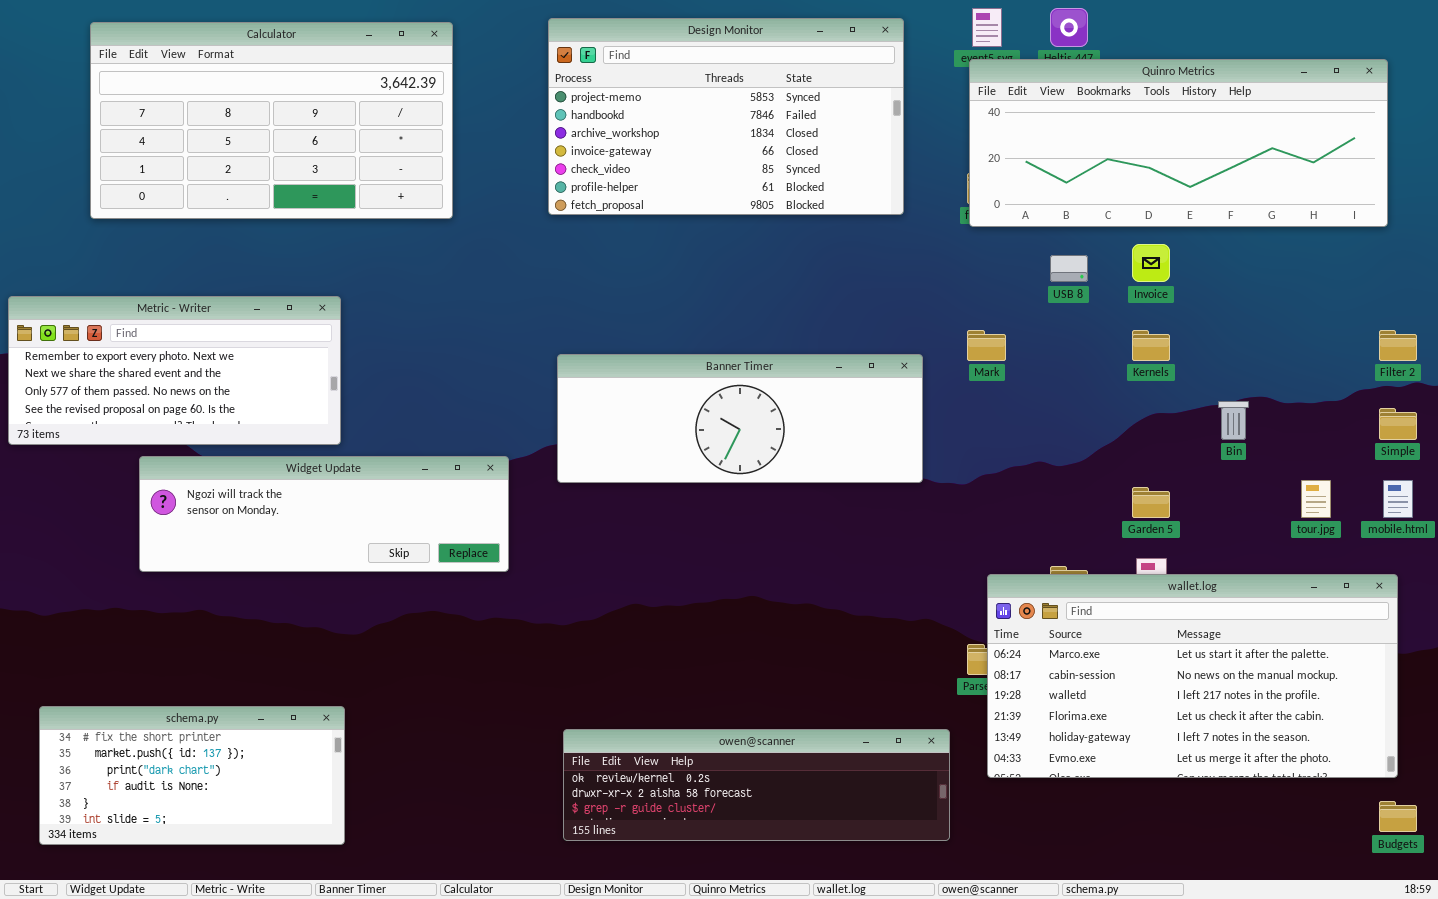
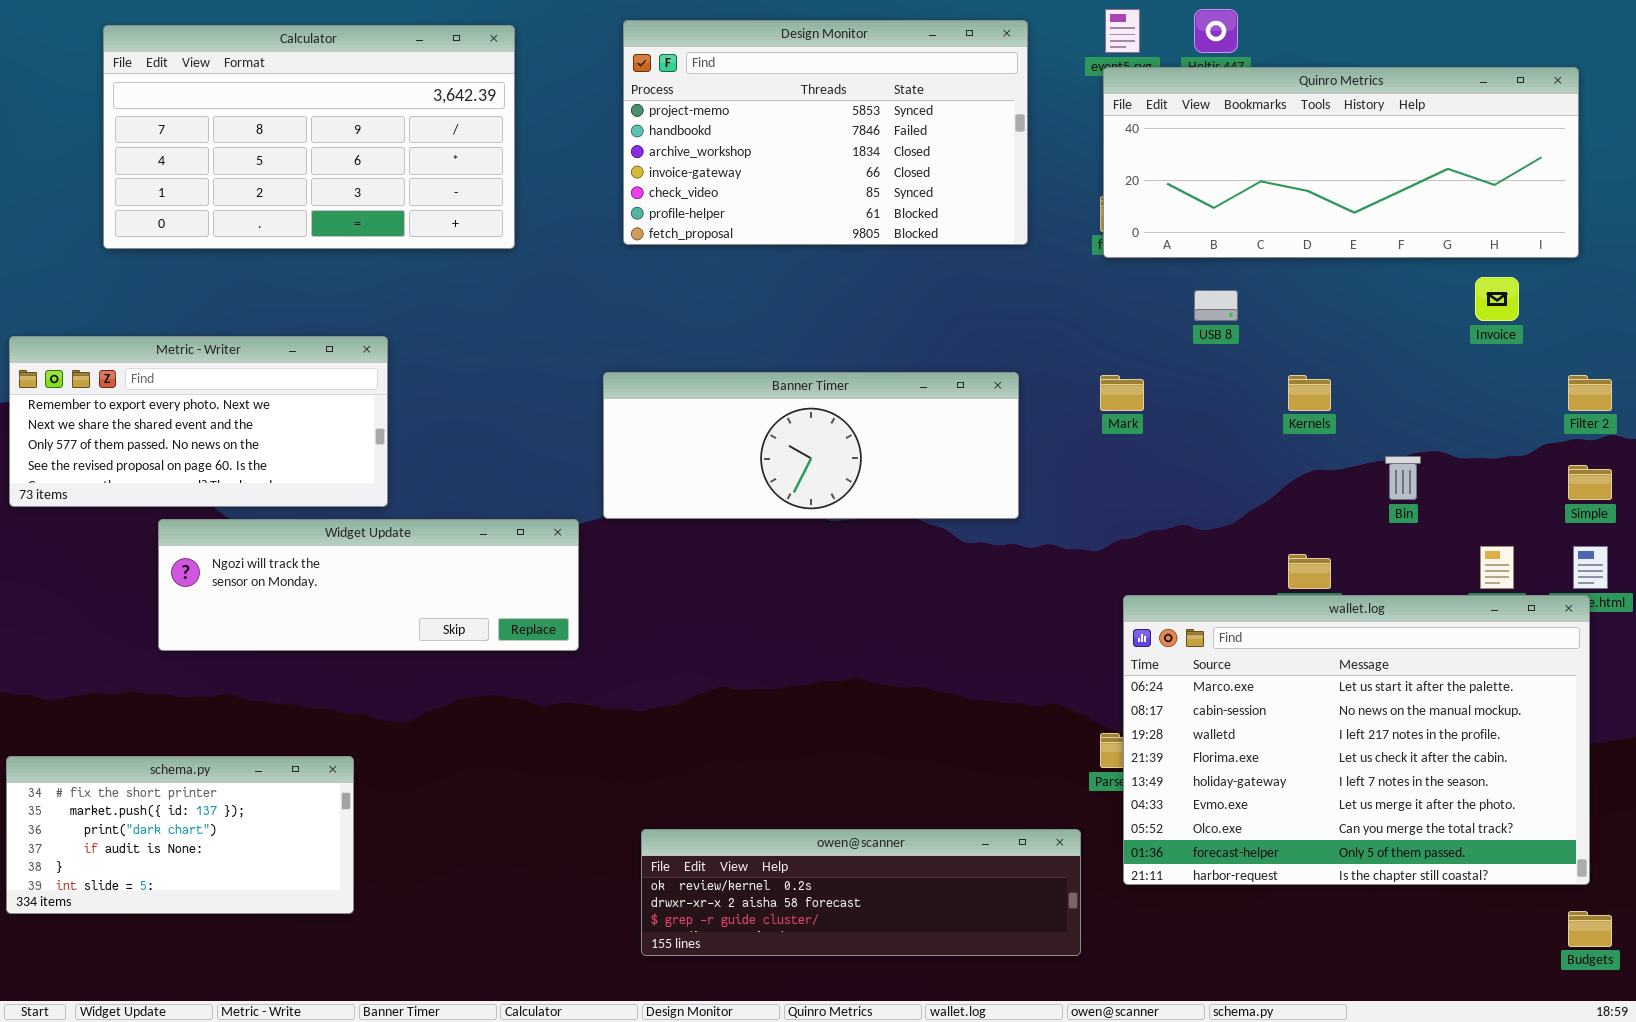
Invoice: [1132,244,1170,282] -> [1475,277,1519,321], moved
Banner Timer: [557,354,923,483] -> [603,372,1019,519], moved
wallet.log: [987,574,1398,778] -> [1123,595,1590,885], resized
schema.py: [39,706,345,845] -> [6,756,354,914], moved

